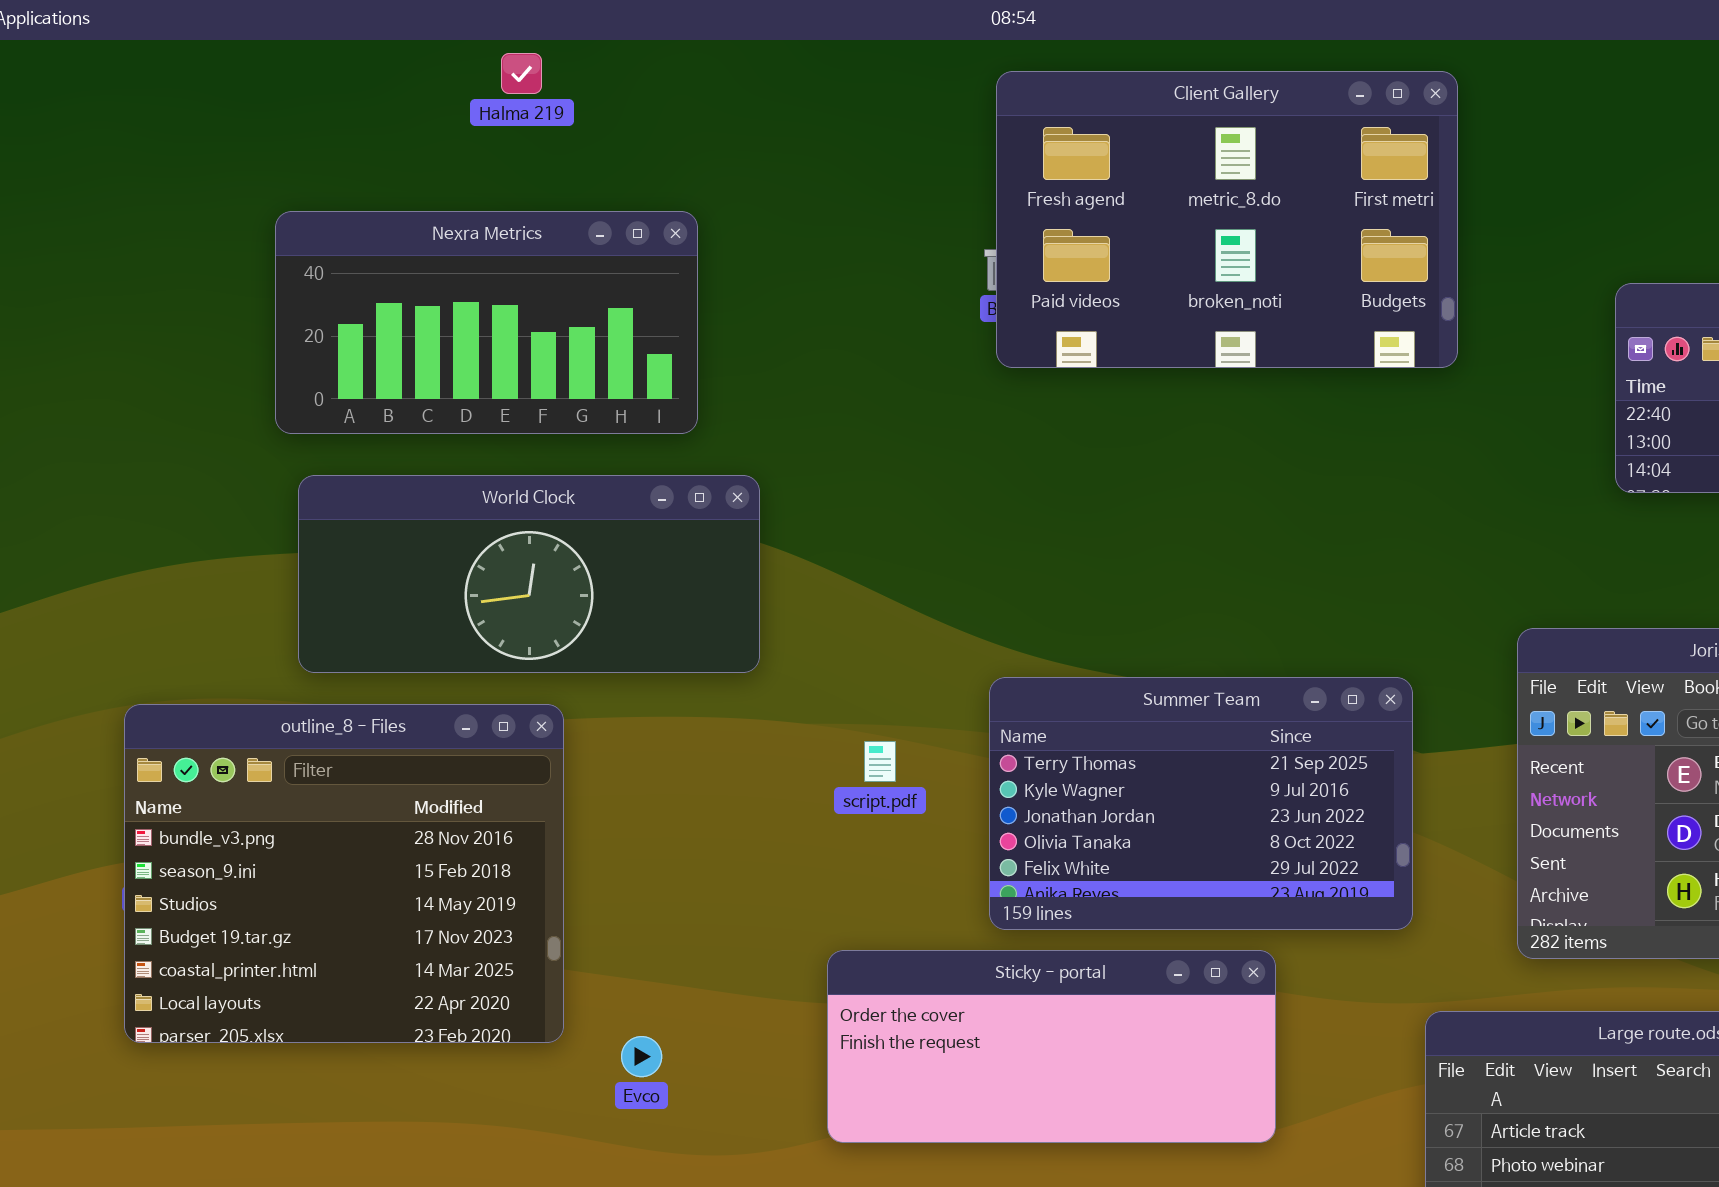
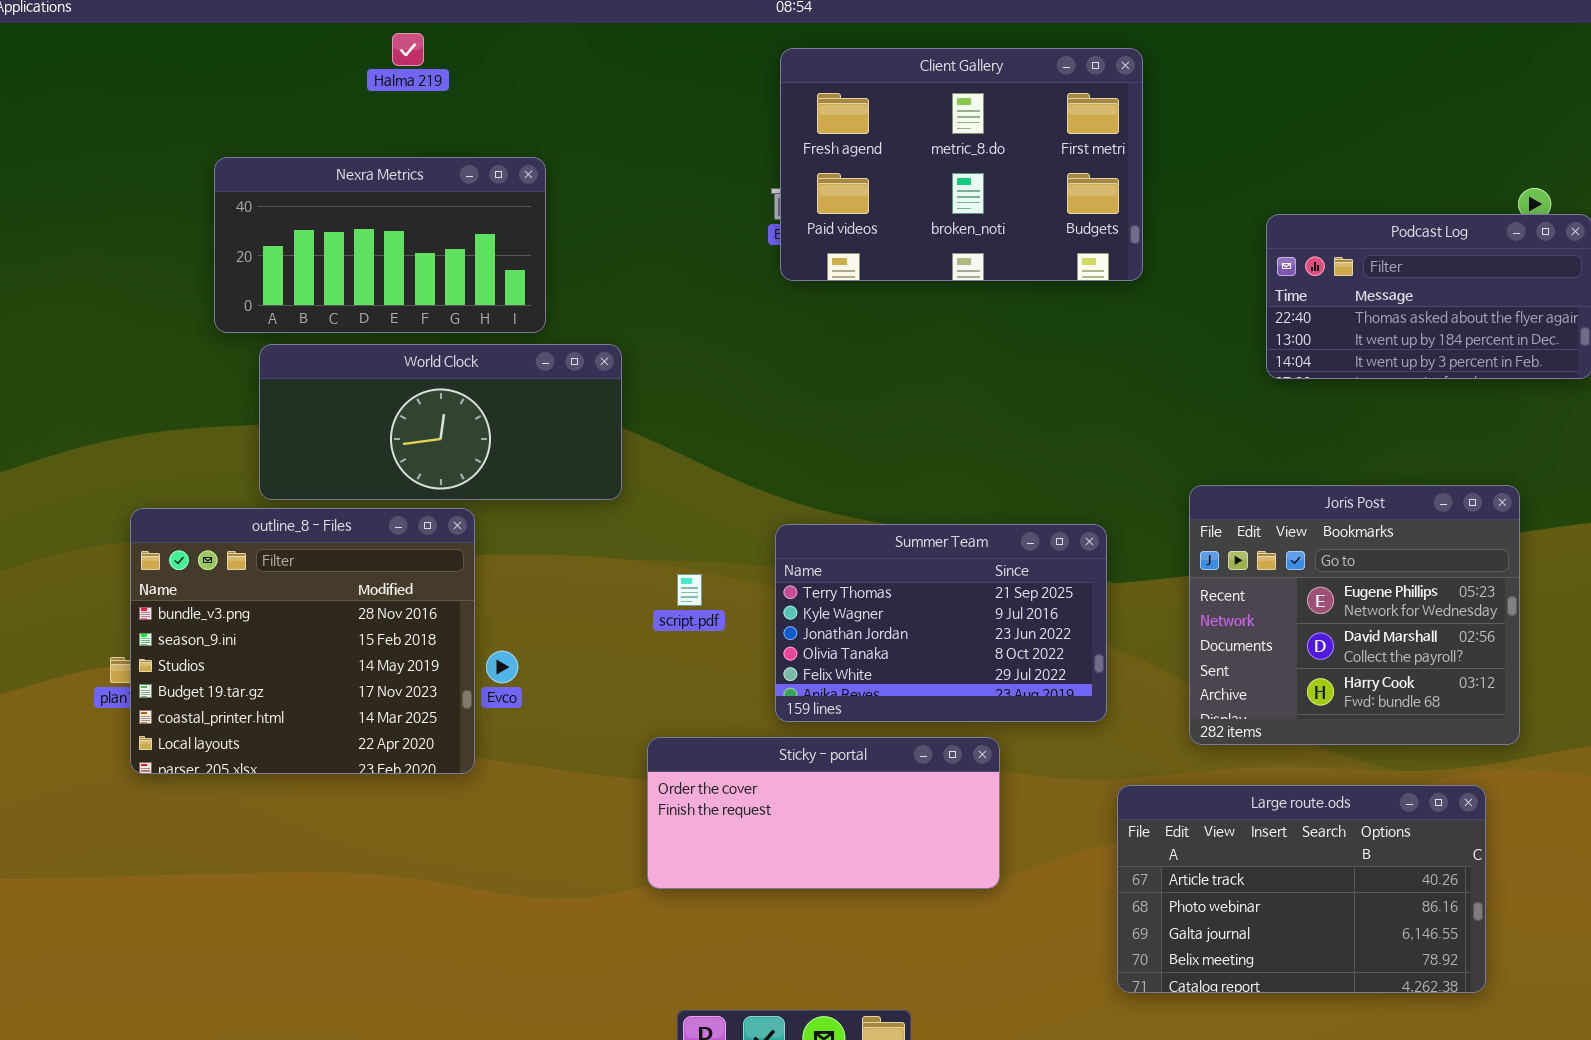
World Clock: [298,475,760,673] -> [259,344,622,500], moved
outline_8 - Files: [124,704,564,1043] -> [130,508,475,774], moved
Evco: [621,1036,662,1077] -> [486,651,518,683], moved

